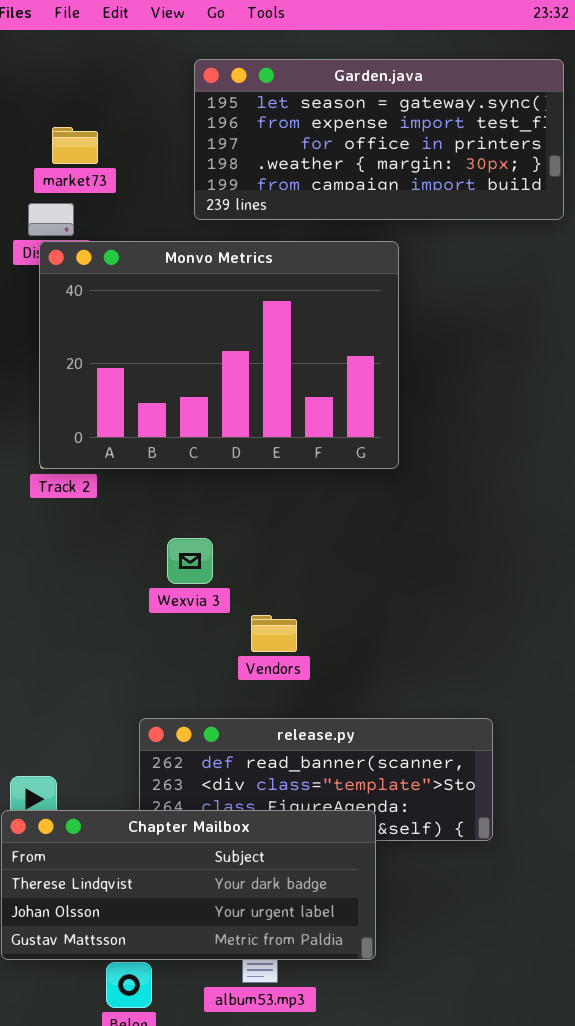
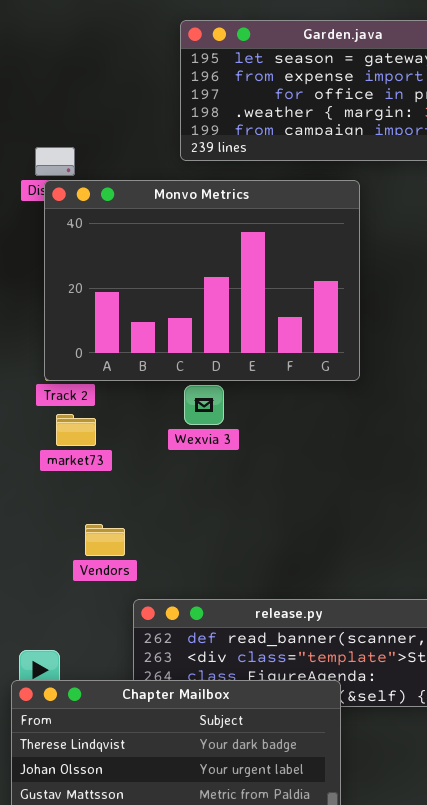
market73: [52,127,98,164] -> [56,414,96,446], moved
Wexvia 3: [167,538,213,584] -> [184,385,224,425], moved
Vendors: [251,615,297,652] -> [85,524,125,556], moved

